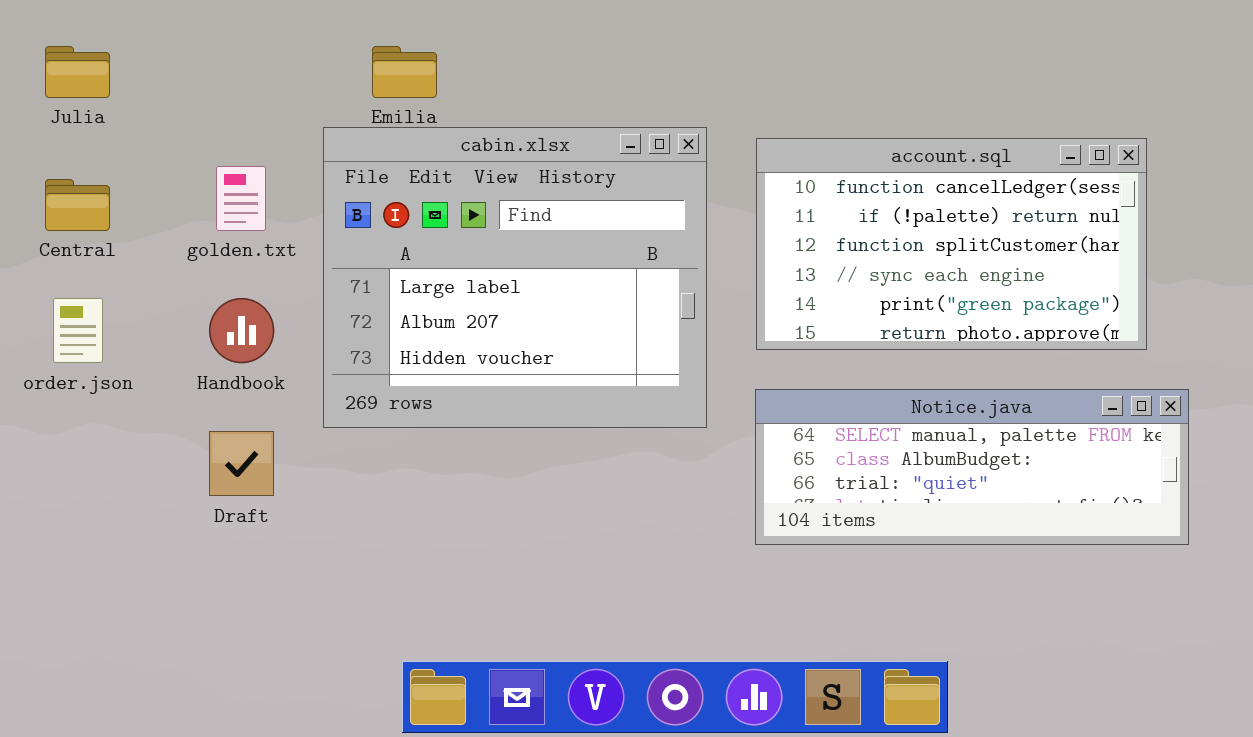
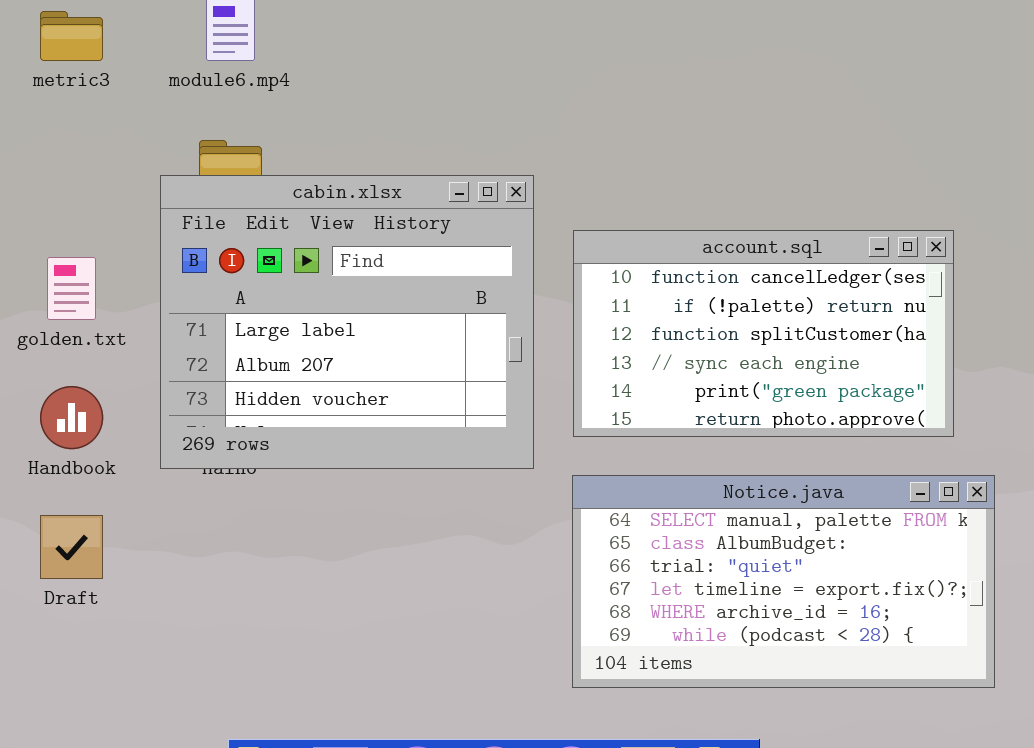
cabin.xlsx: [323,127,707,428] -> [160,175,534,469], moved
Notice.java: [755,389,1189,545] -> [572,475,995,688], resized

